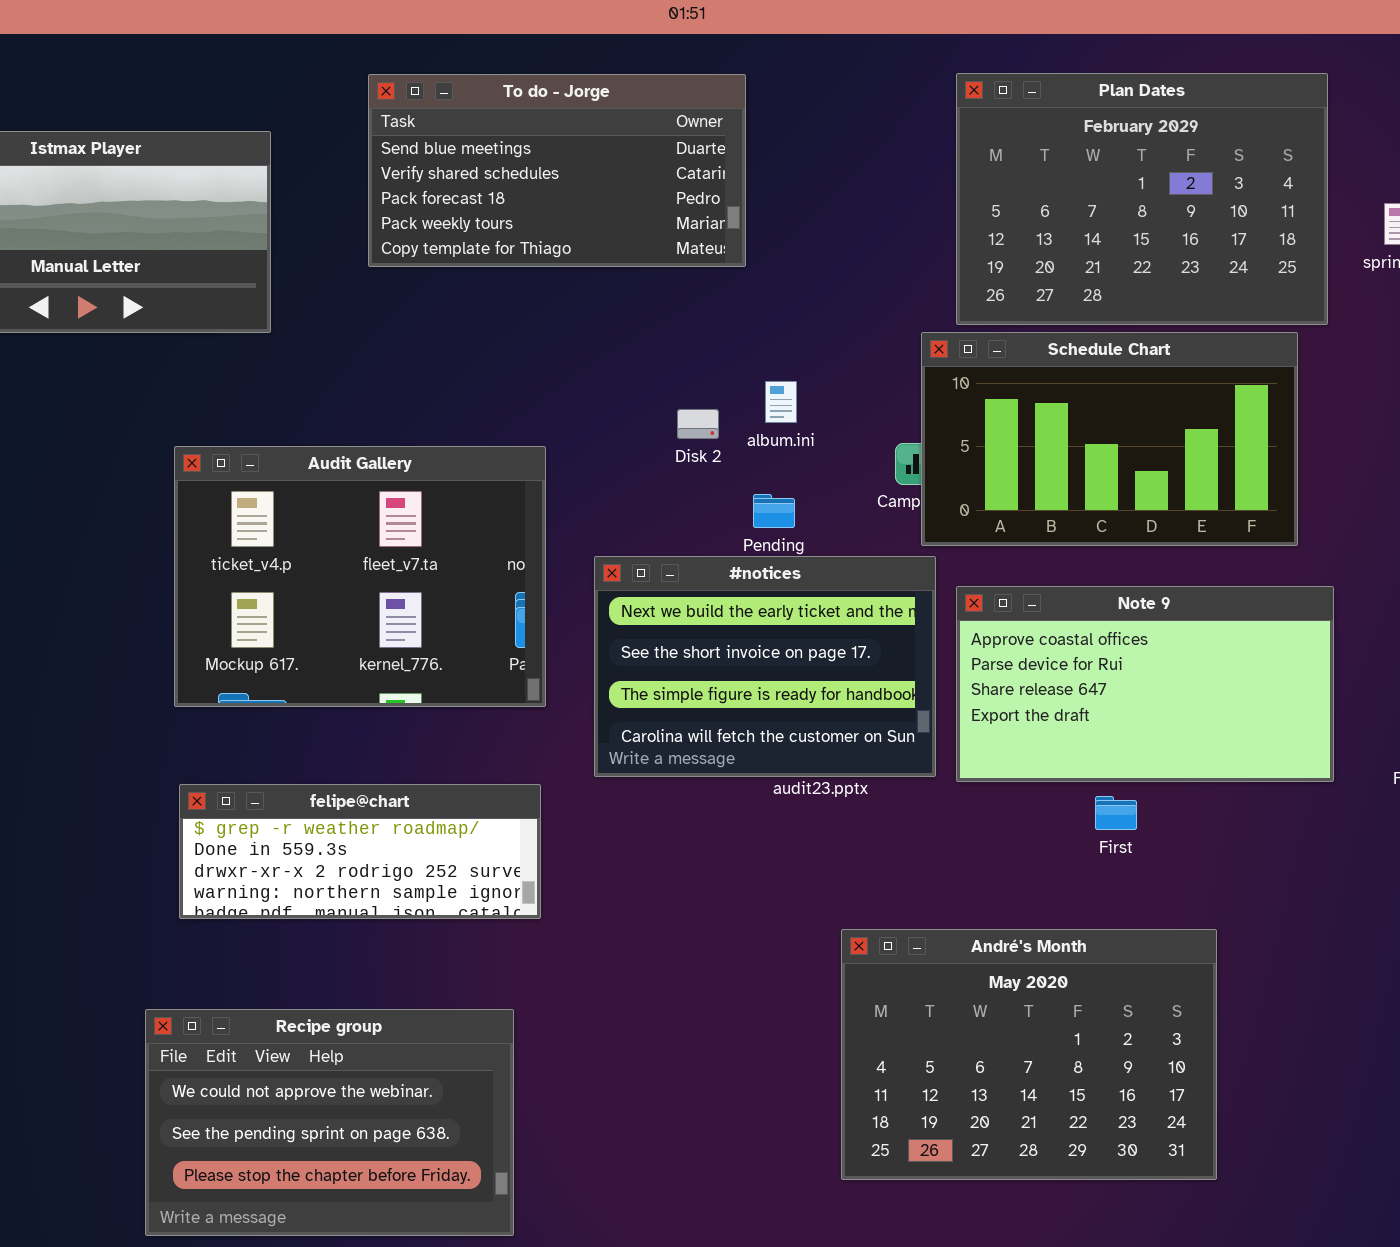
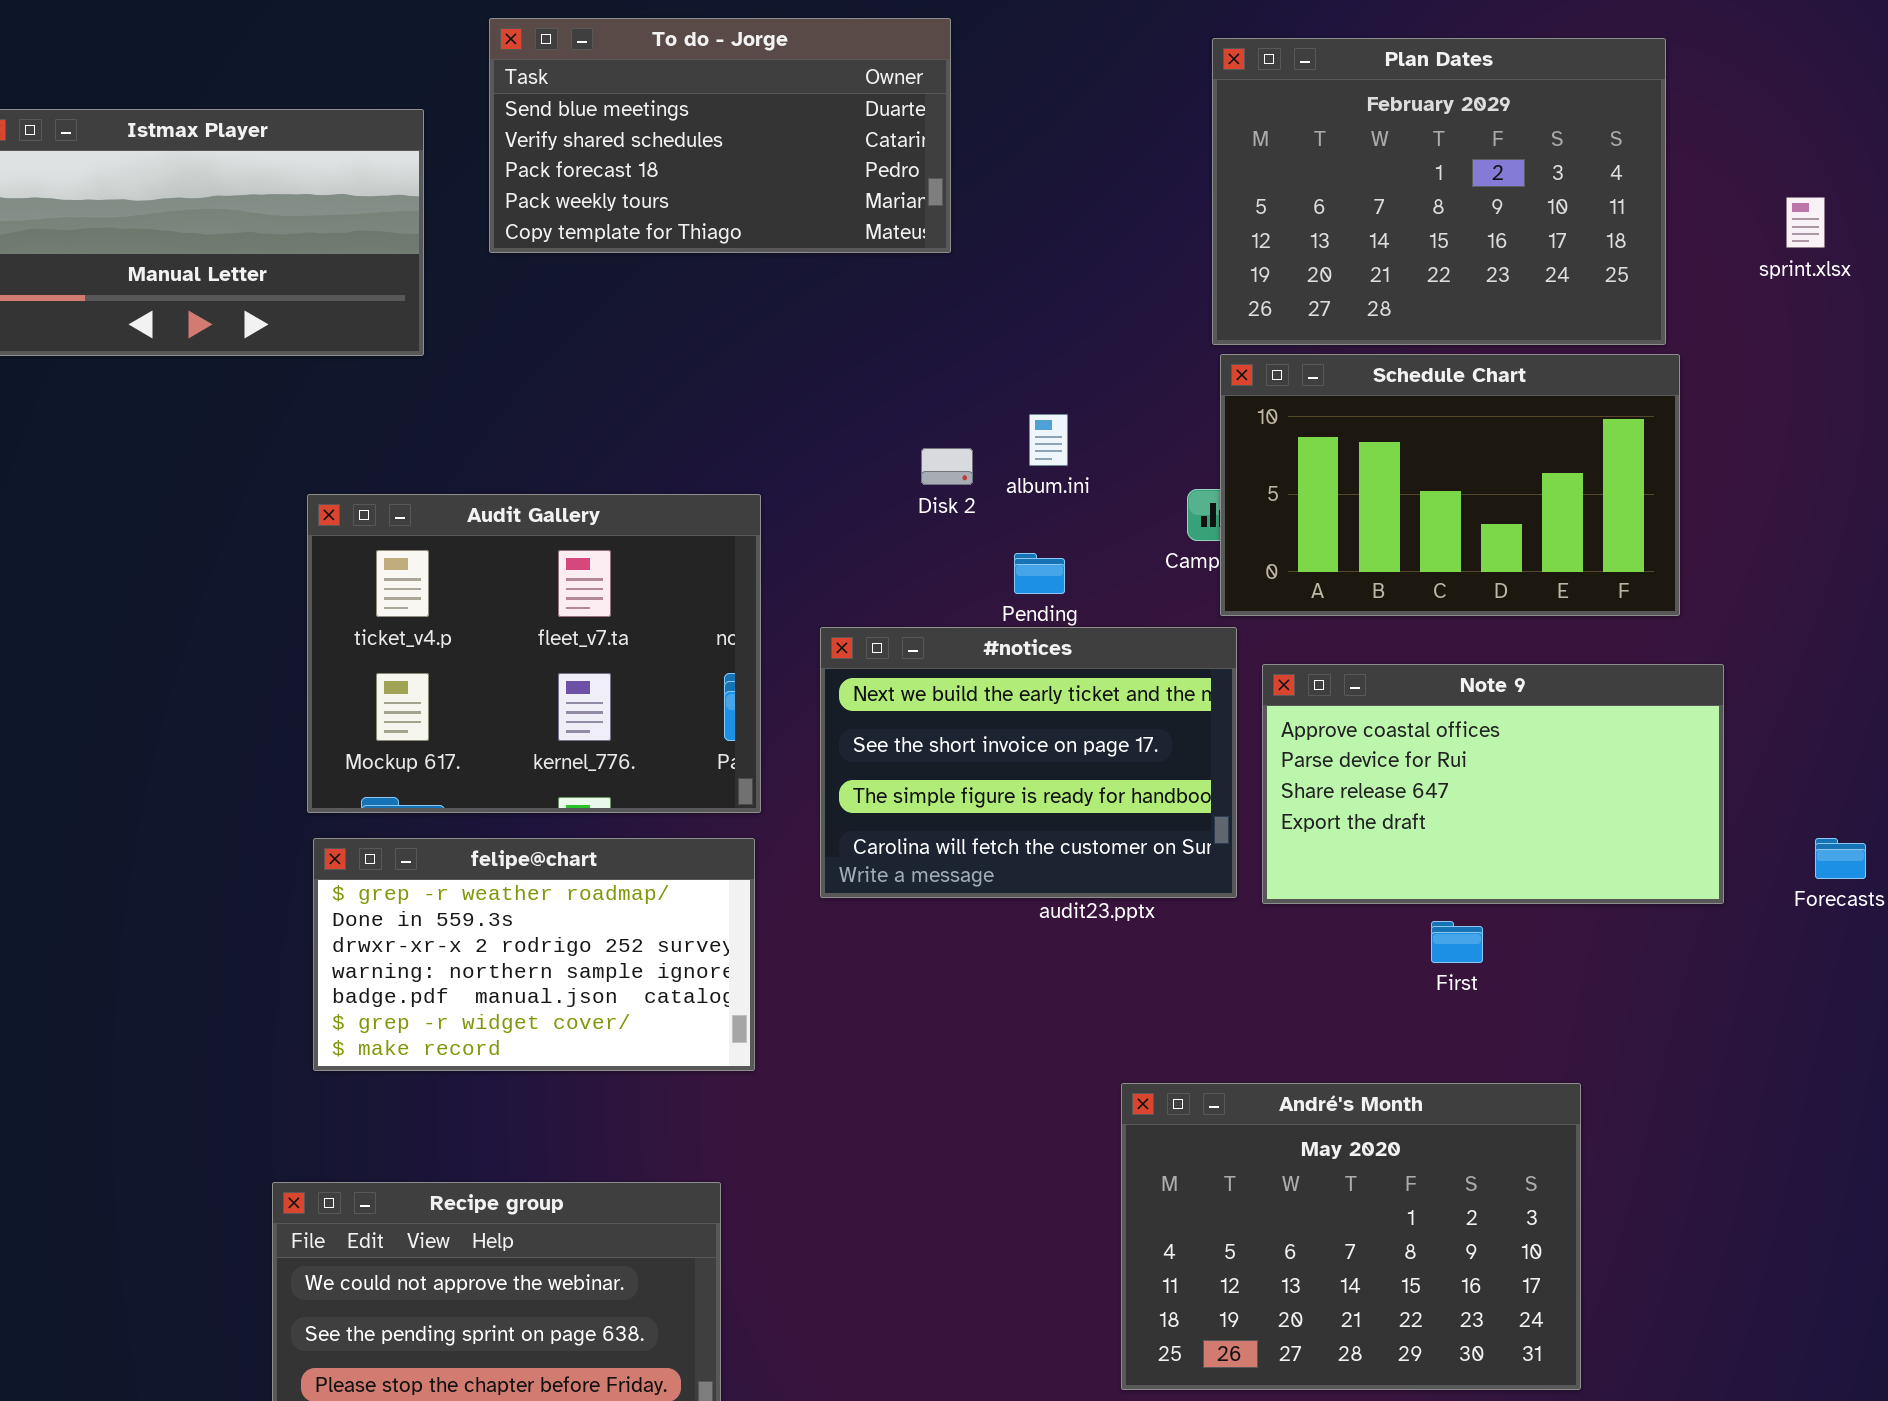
Plan Dates: [956,73,1328,325] -> [1212,38,1666,345], moved
To do - Jorge: [368,74,746,267] -> [489,18,951,253], moved
felipe@chart: [179,784,541,919] -> [313,838,755,1071], resized

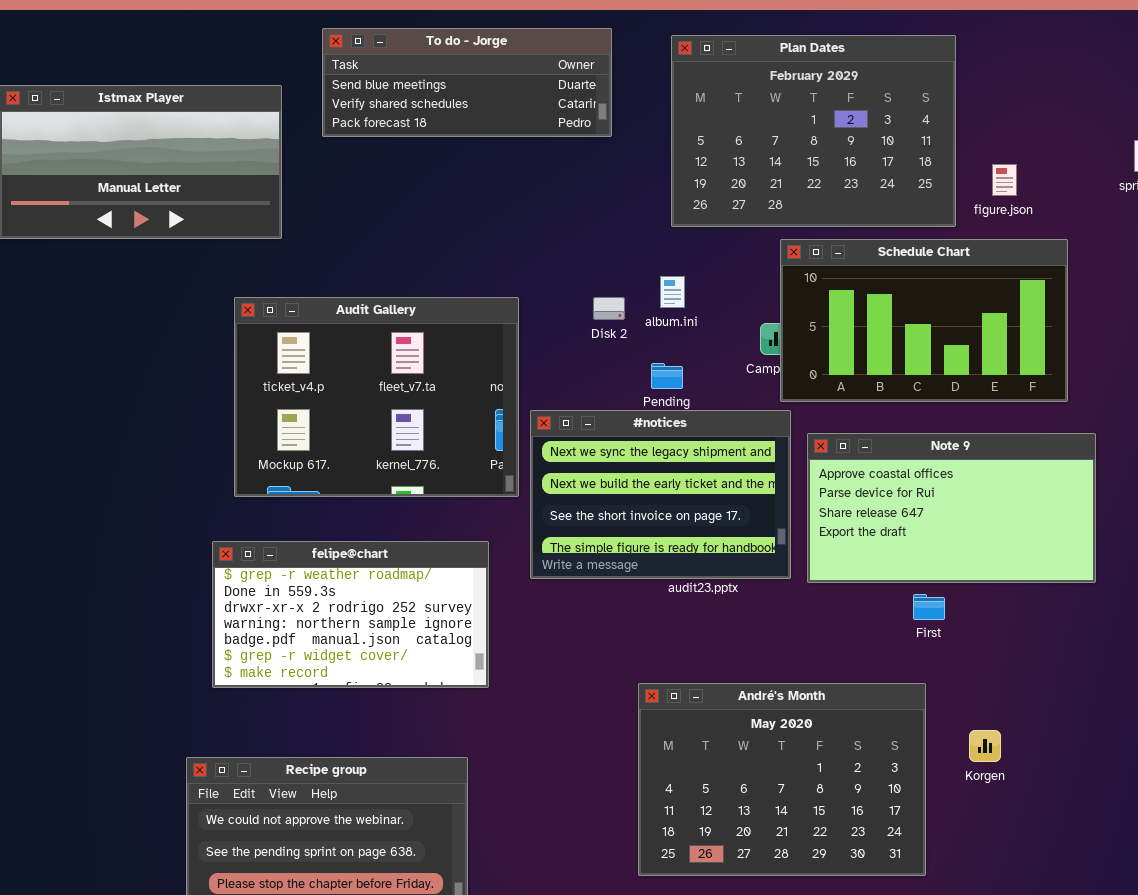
To do - Jorge: [489,18,951,253] -> [322,28,612,137], resized
Plan Dates: [1212,38,1666,345] -> [671,35,956,227], moved
Audit Gallery: [307,494,761,813] -> [234,297,519,497], moved
#notices: [820,627,1237,898] -> [530,410,791,579], scrolled up 1 row
André's Month: [1121,1083,1581,1390] -> [638,683,926,876], moved

